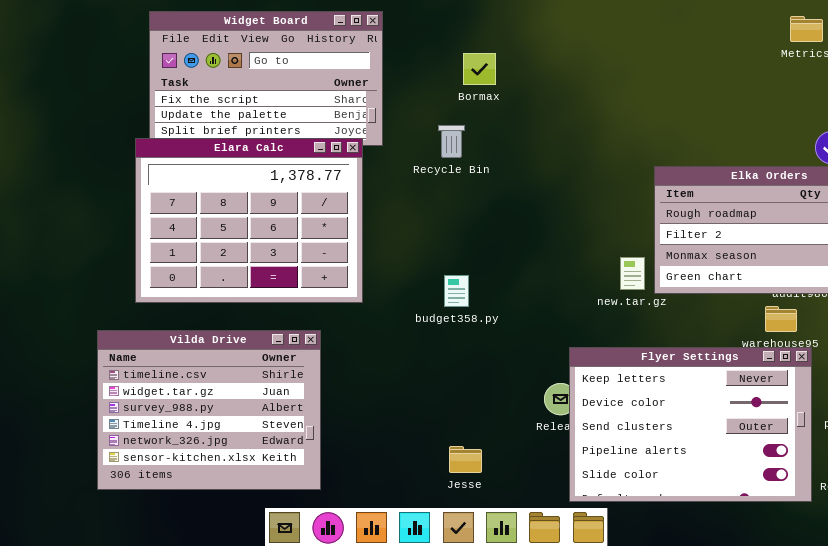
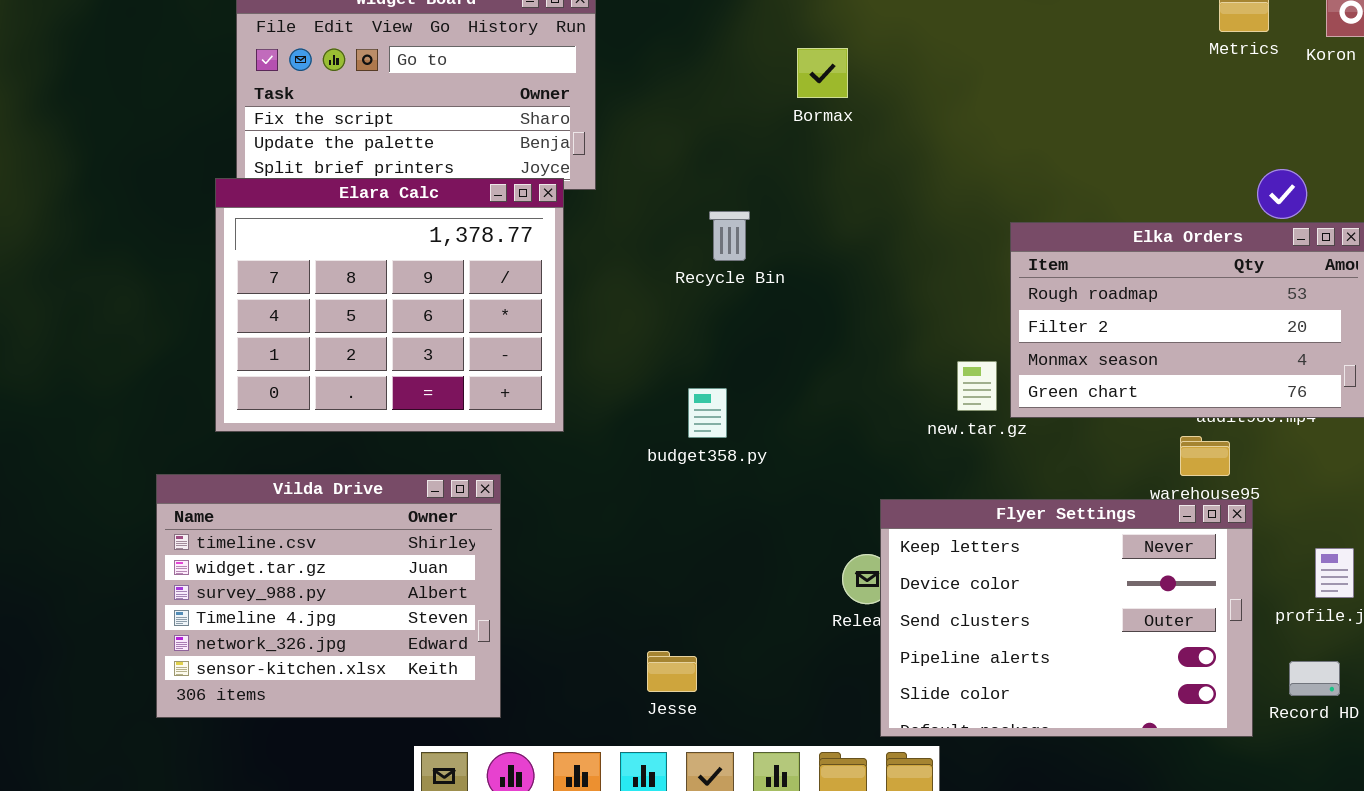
Bormax: [463,53,496,85] -> [797,48,848,98], moved
Recycle Bin: [438,125,465,158] -> [709,211,750,261], moved
Jesse: [449,446,482,473] -> [647,651,697,692], moved

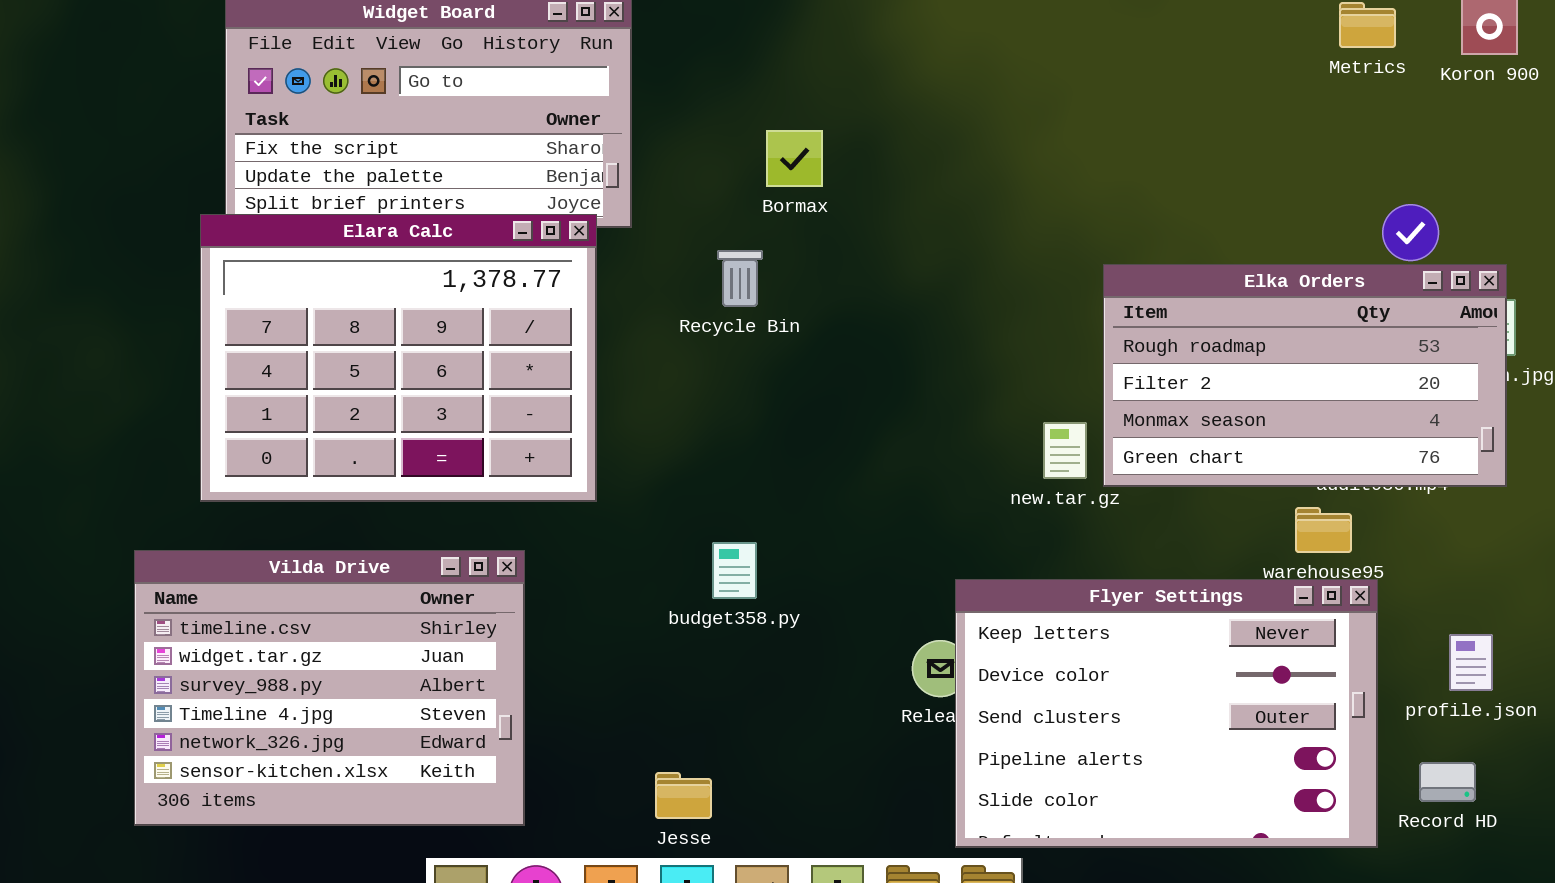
Bormax: [797,48,848,98] -> [766,130,823,187], moved
Recycle Bin: [709,211,750,261] -> [717,250,763,307], moved
budget358.py: [688,388,727,438] -> [712,542,757,599], moved
Jesse: [647,651,697,692] -> [655,772,712,819], moved

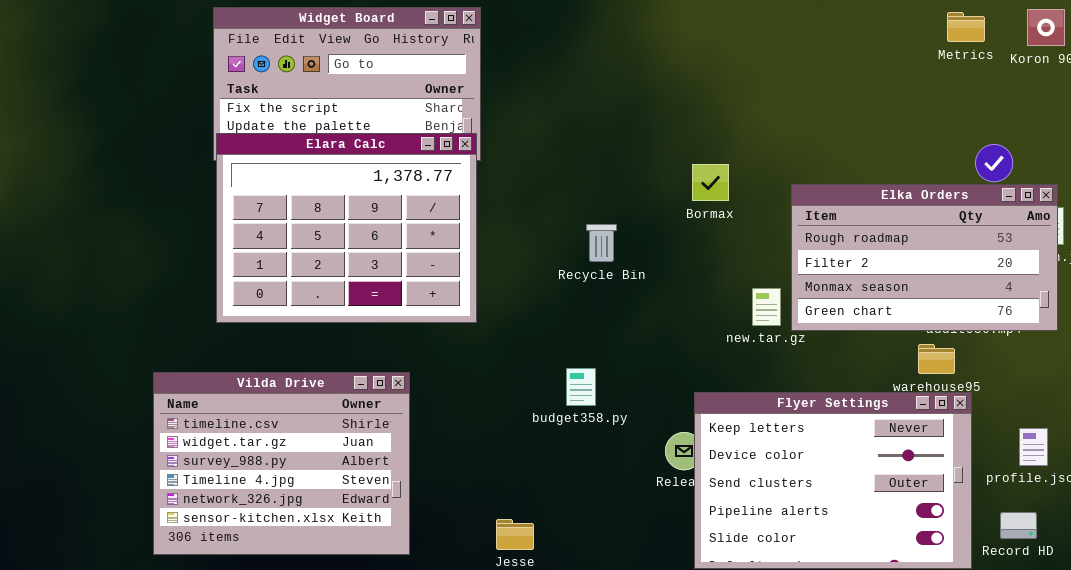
Bormax: [766,130,823,187] -> [692,164,729,201], moved
Elara Calc: [200,214,597,502] -> [216,133,477,323], moved
Recycle Bin: [717,250,763,307] -> [586,224,617,262], moved
budget358.py: [712,542,757,599] -> [566,368,596,406], moved

